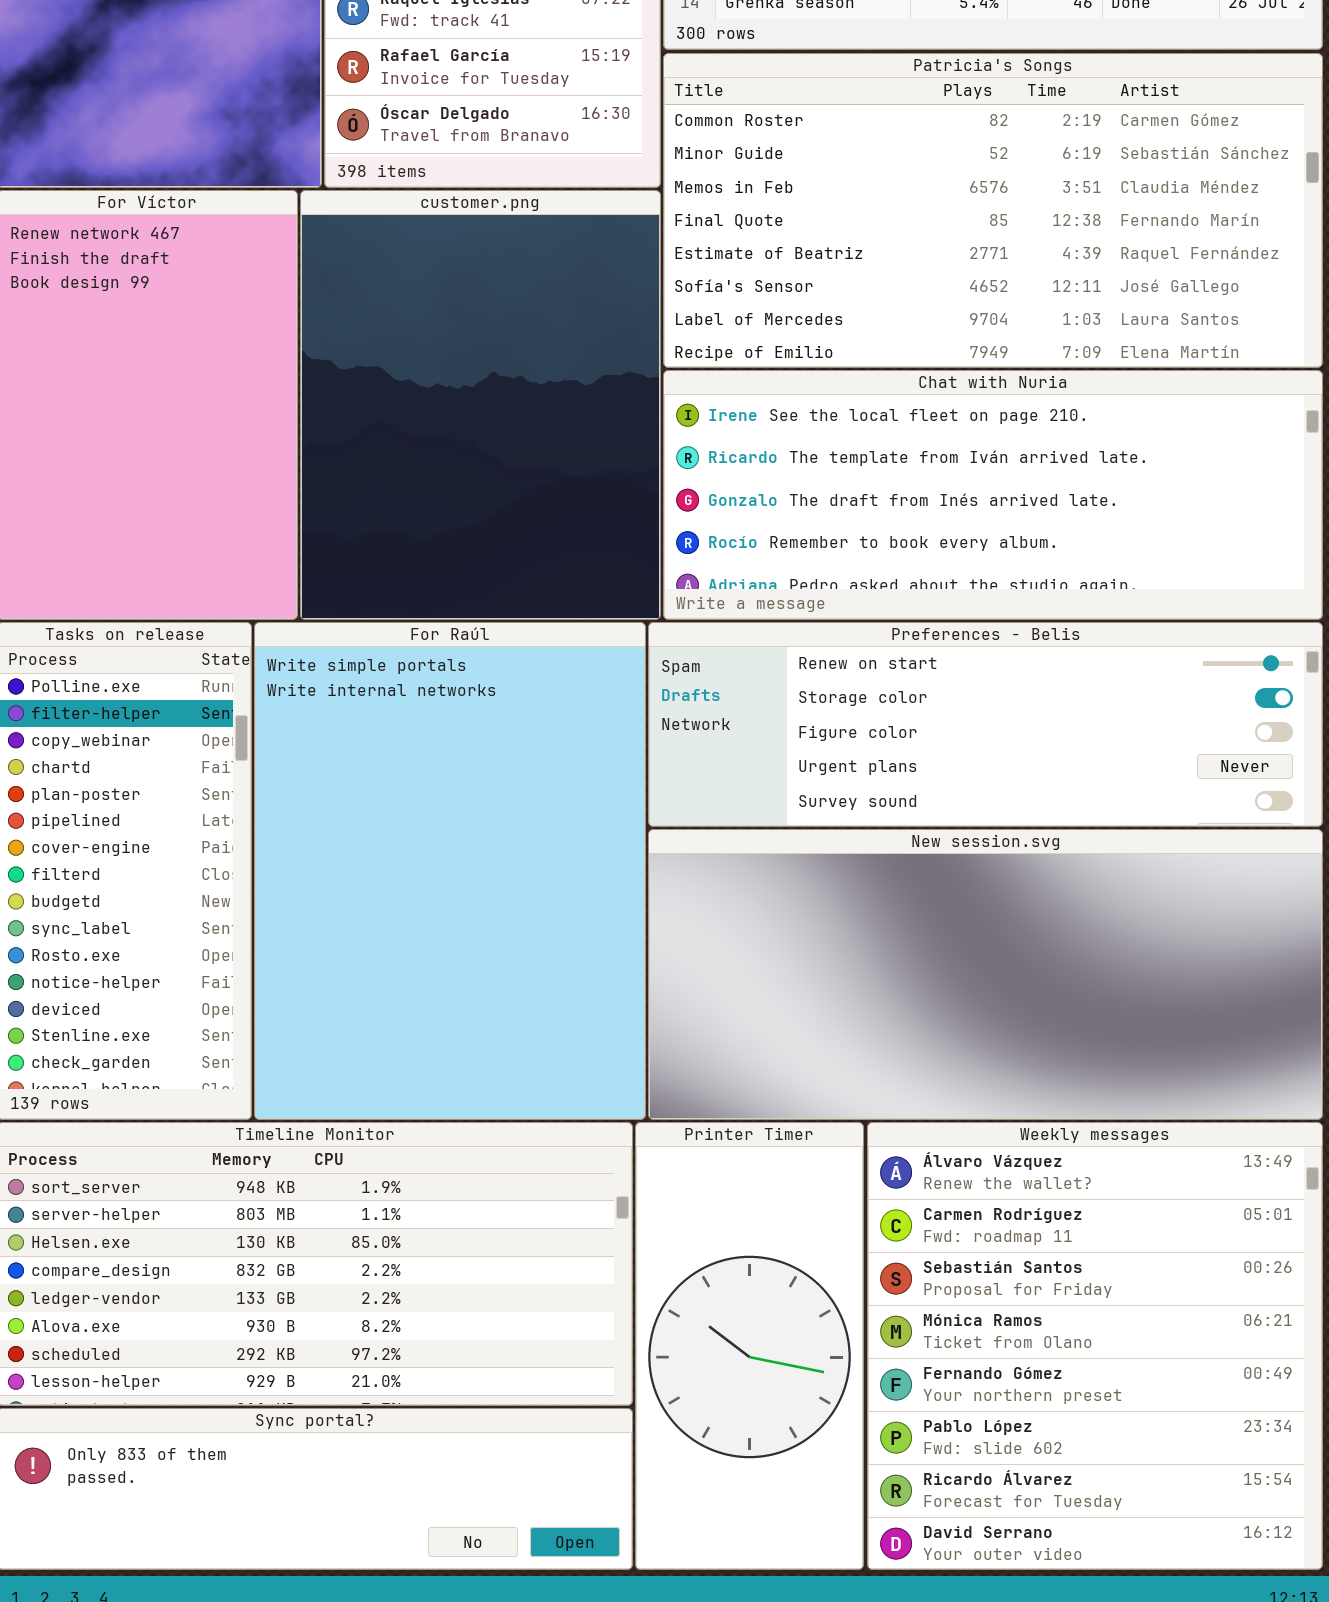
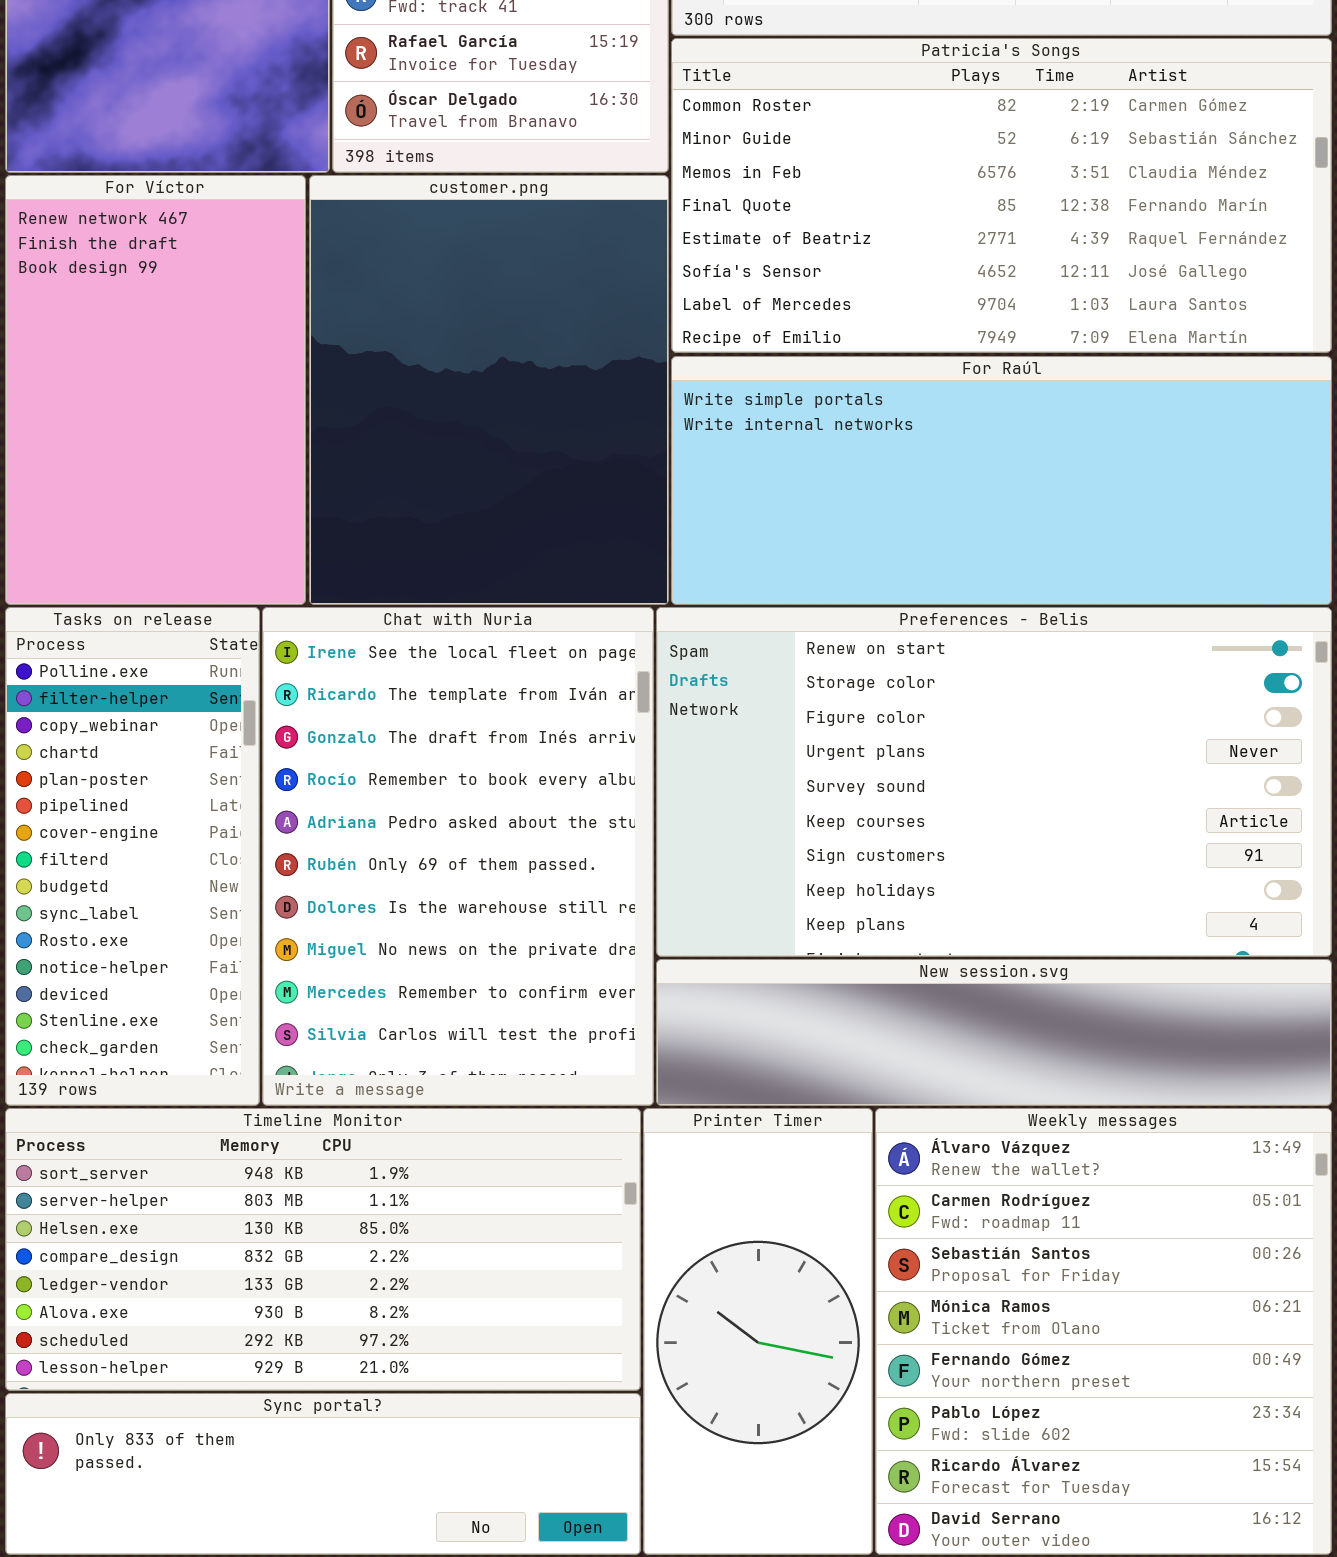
Chat with Nuria: [663,370,1323,620] -> [262,607,654,1106], moved, resized
For Raúl: [254,622,646,1120] -> [671,356,1332,605], moved, resized
Preferences - Belis: [648,622,1323,827] -> [656,607,1332,957], resized
New session.svg: [648,829,1323,1120] -> [656,959,1332,1106], resized

